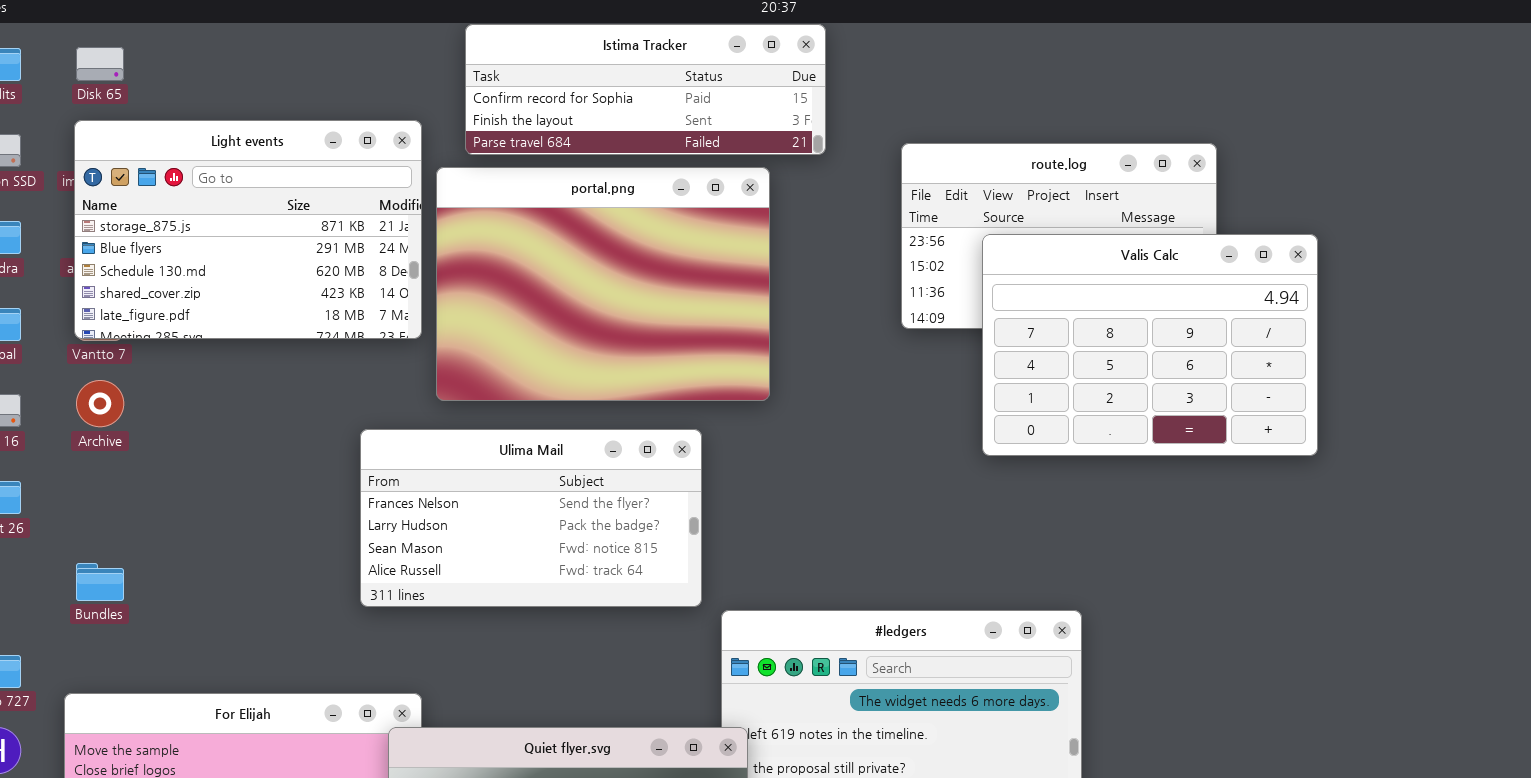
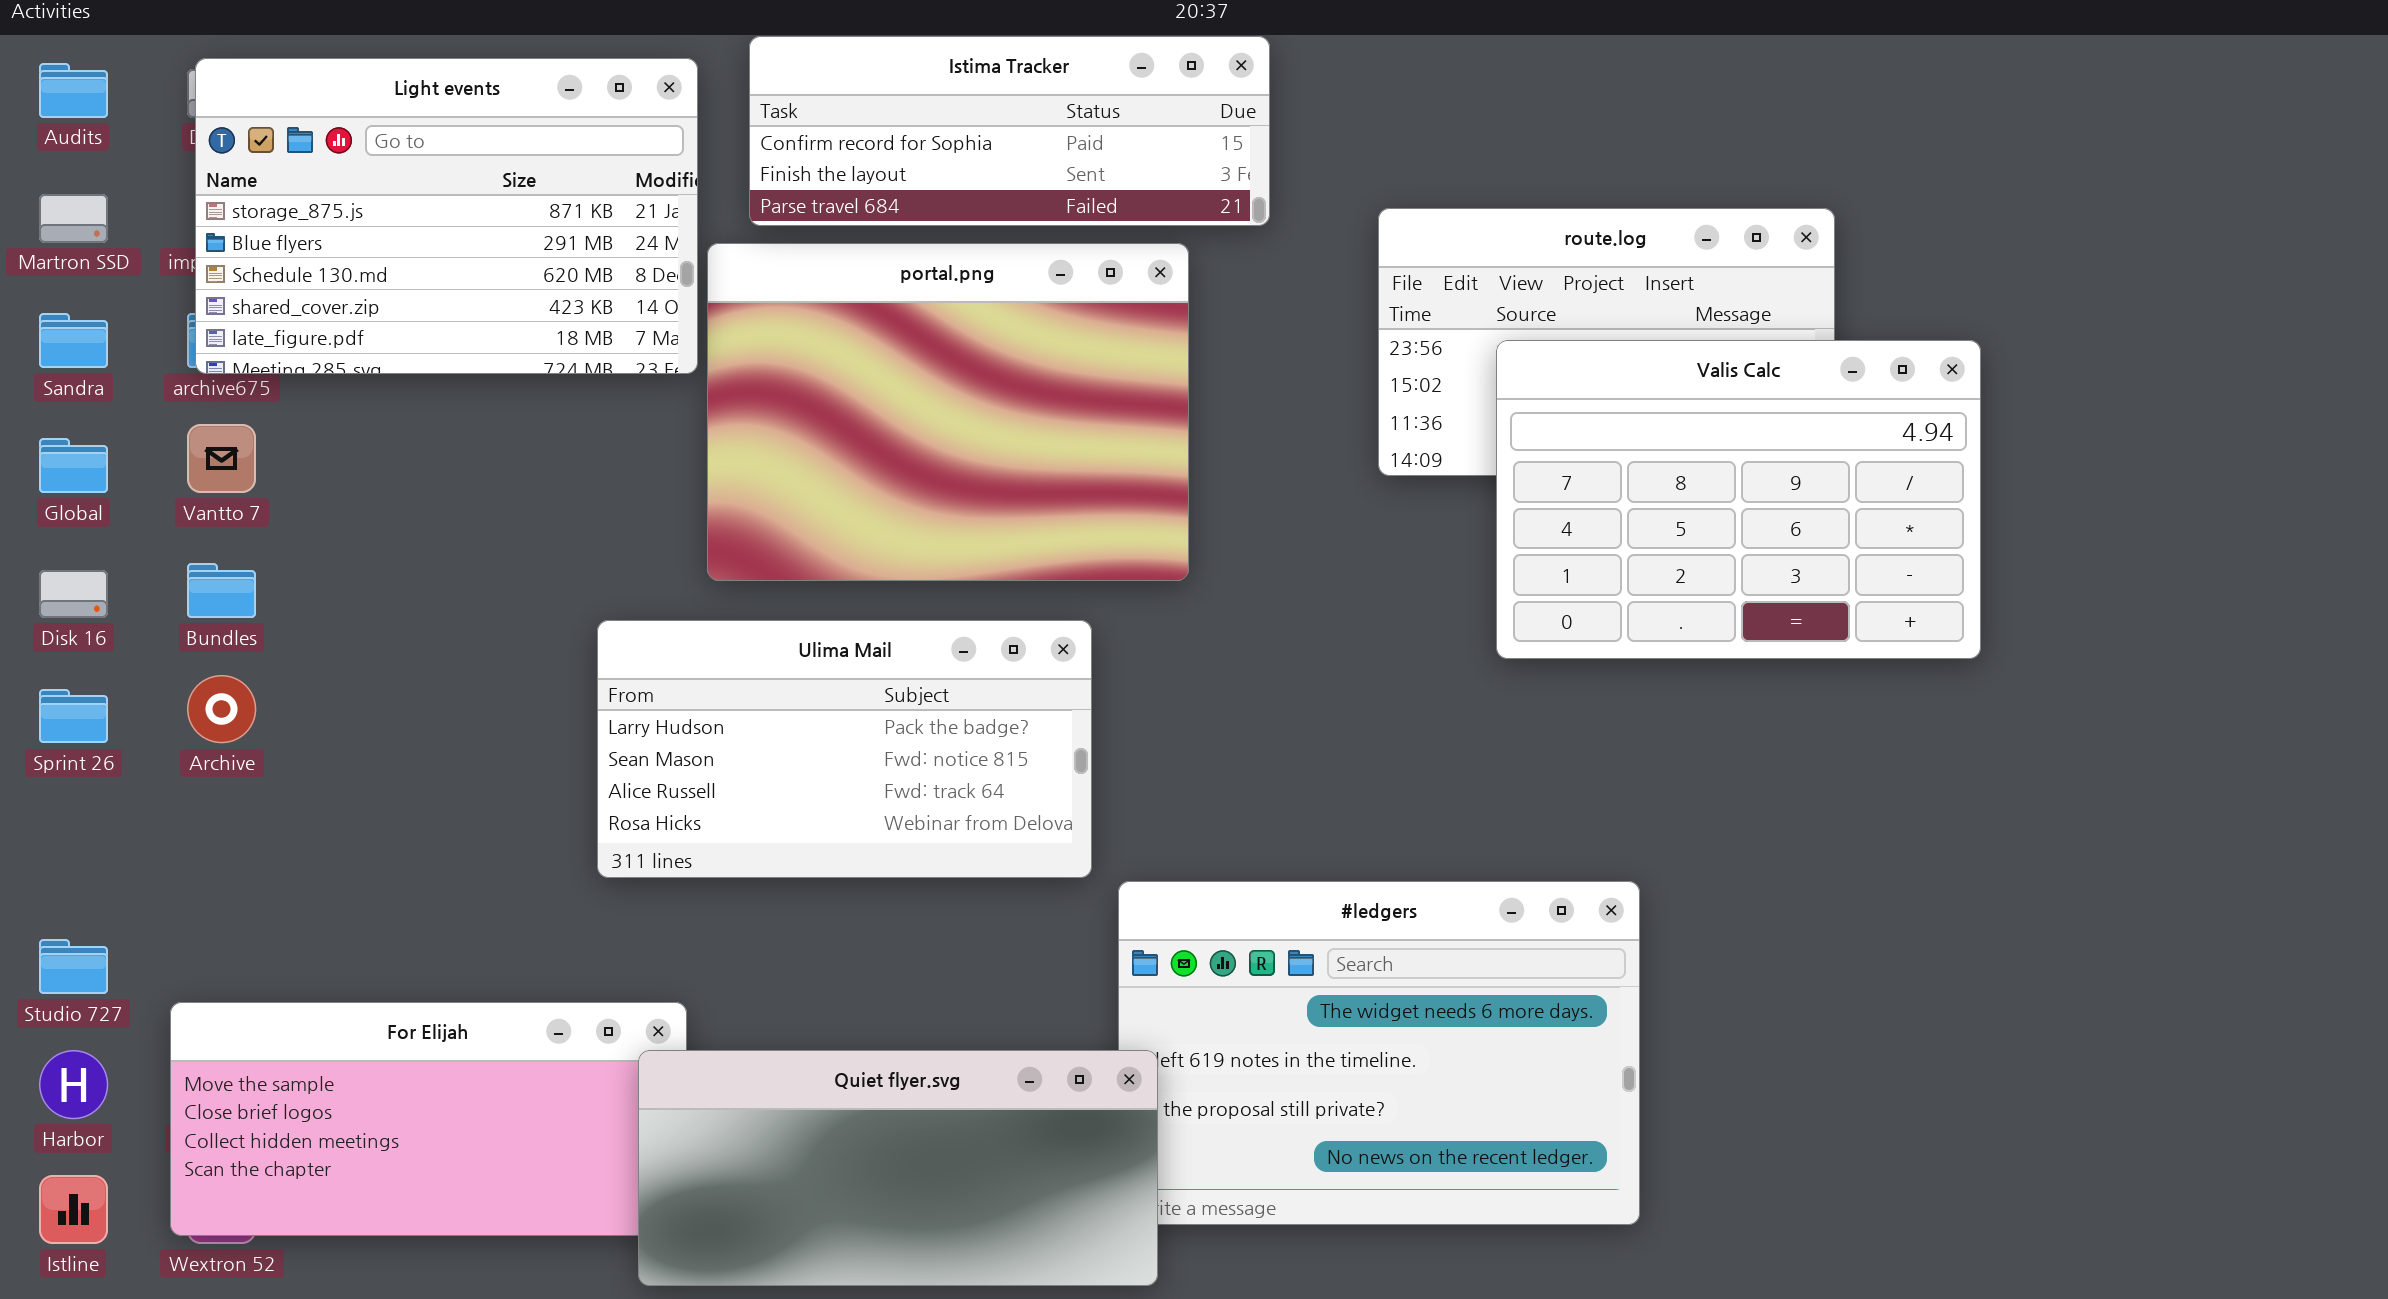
Light events: [74,120,422,339] -> [195,58,698,374], moved
Archive: [76,380,124,427] -> [187,675,256,743], moved
Ulima Mail: [360,429,702,607] -> [597,620,1092,878], scrolled down 1 row
Bundles: [76,563,124,601] -> [187,563,256,618], moved

